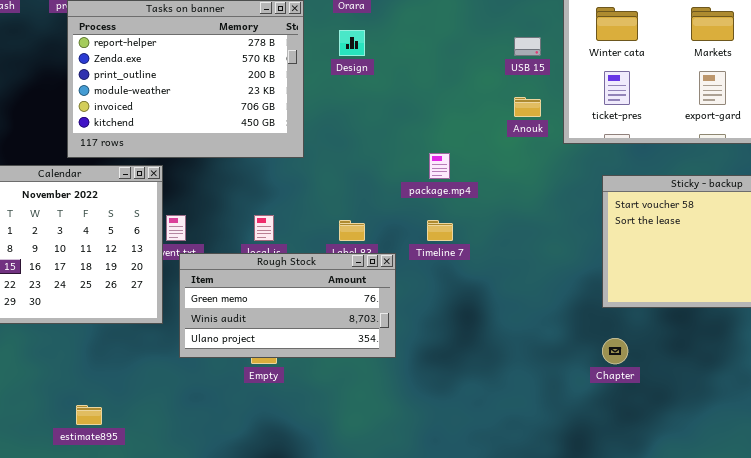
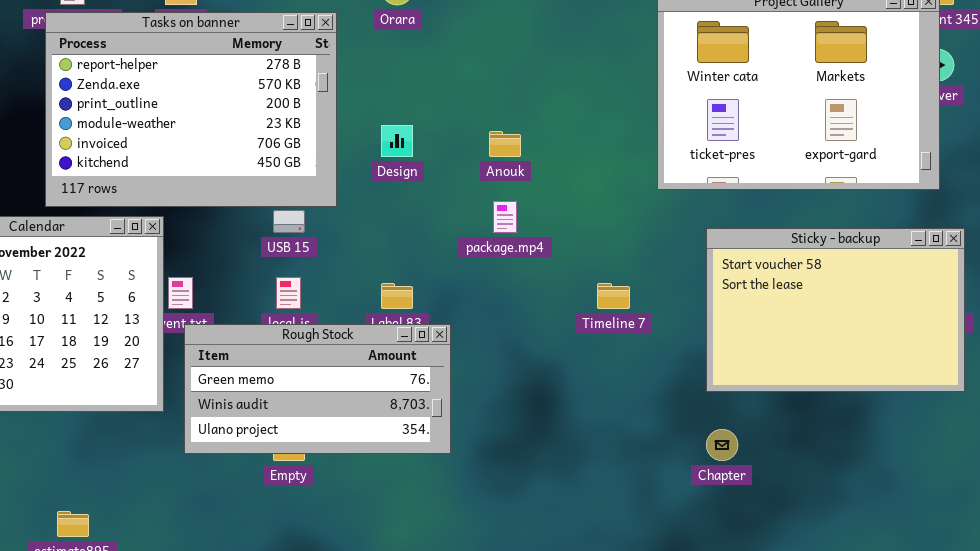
Design: [339,30,365,56] -> [381,125,413,157], moved
USB 15: [514,37,541,56] -> [273,210,305,233], moved
Anouk: [514,97,541,117] -> [489,131,521,157], moved
Timeline 7: [427,220,453,241] -> [597,283,630,309], moved

